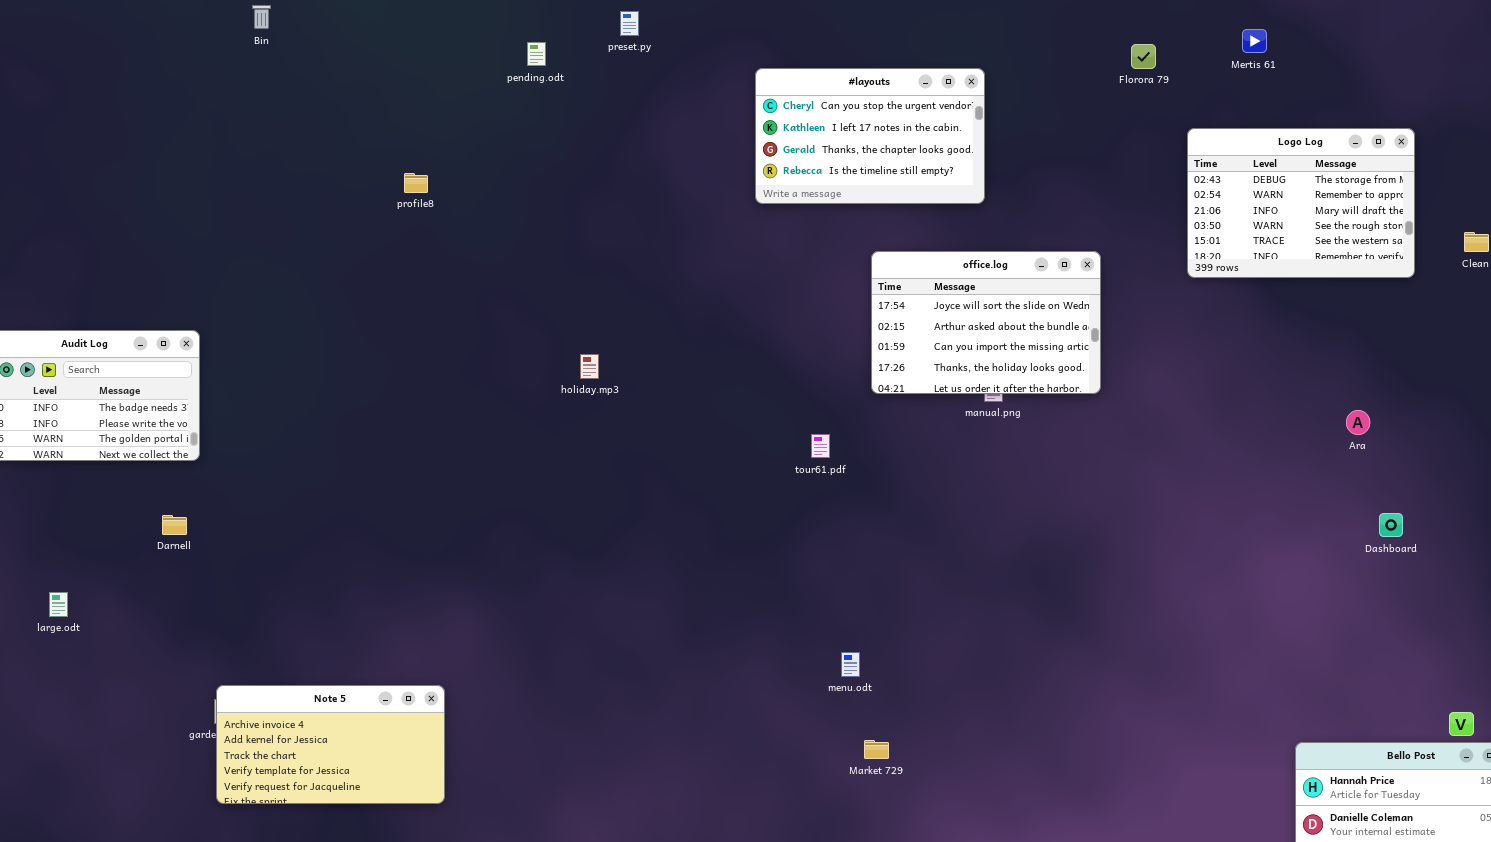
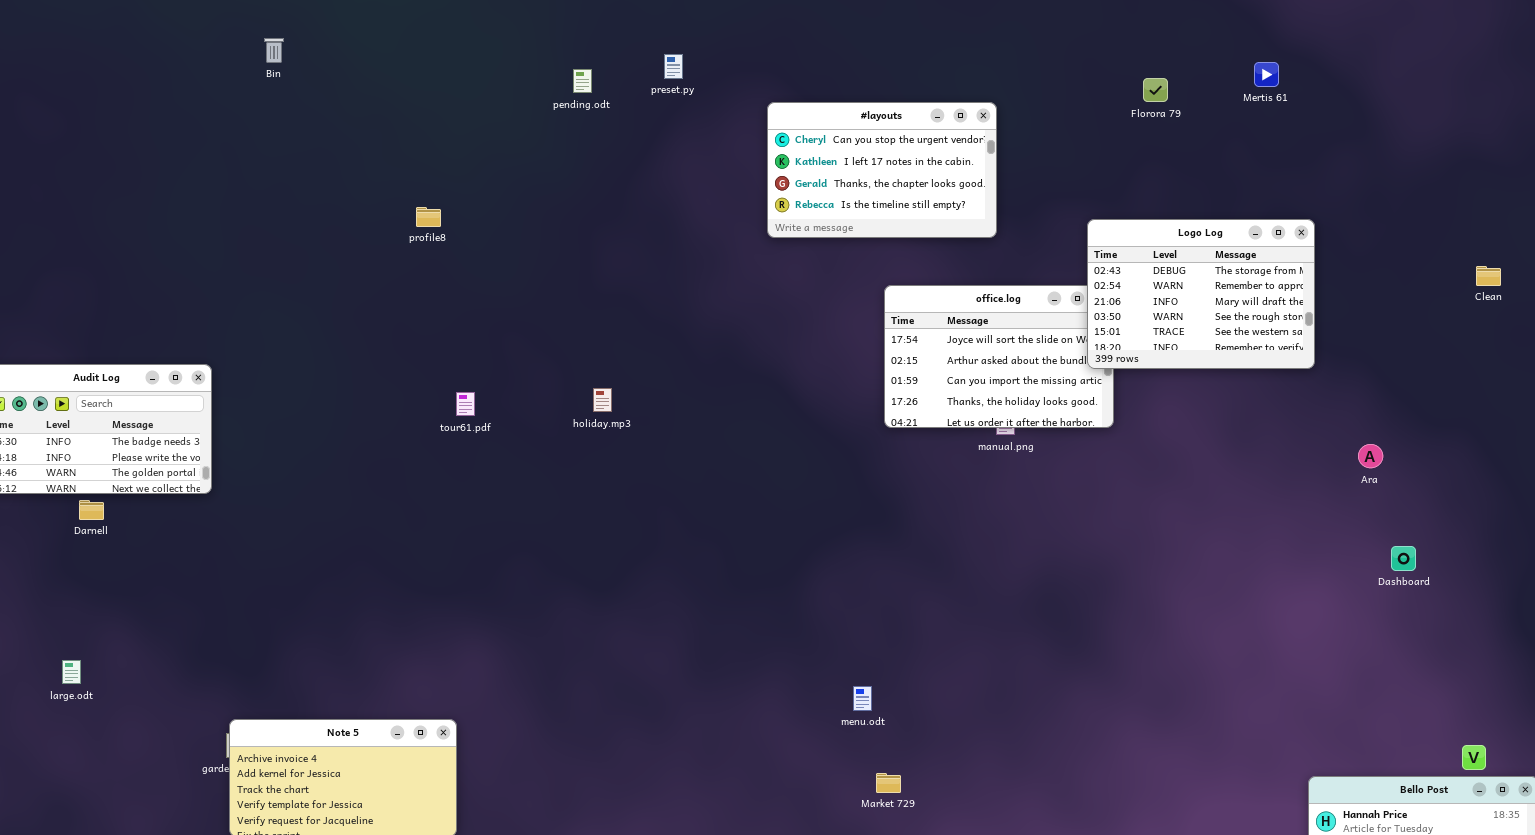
preset.py: [620,11,639,36] -> [664,54,683,79], moved
pending.odt: [527,42,546,66] -> [573,69,592,93], moved
Logo Log: [1187,128,1415,278] -> [1087,219,1315,369], moved
tour61.pdf: [811,434,830,458] -> [456,392,475,416], moved
Darnell: [162,515,187,535] -> [79,500,104,520], moved
large.odt: [49,592,68,617] -> [62,660,81,684], moved

